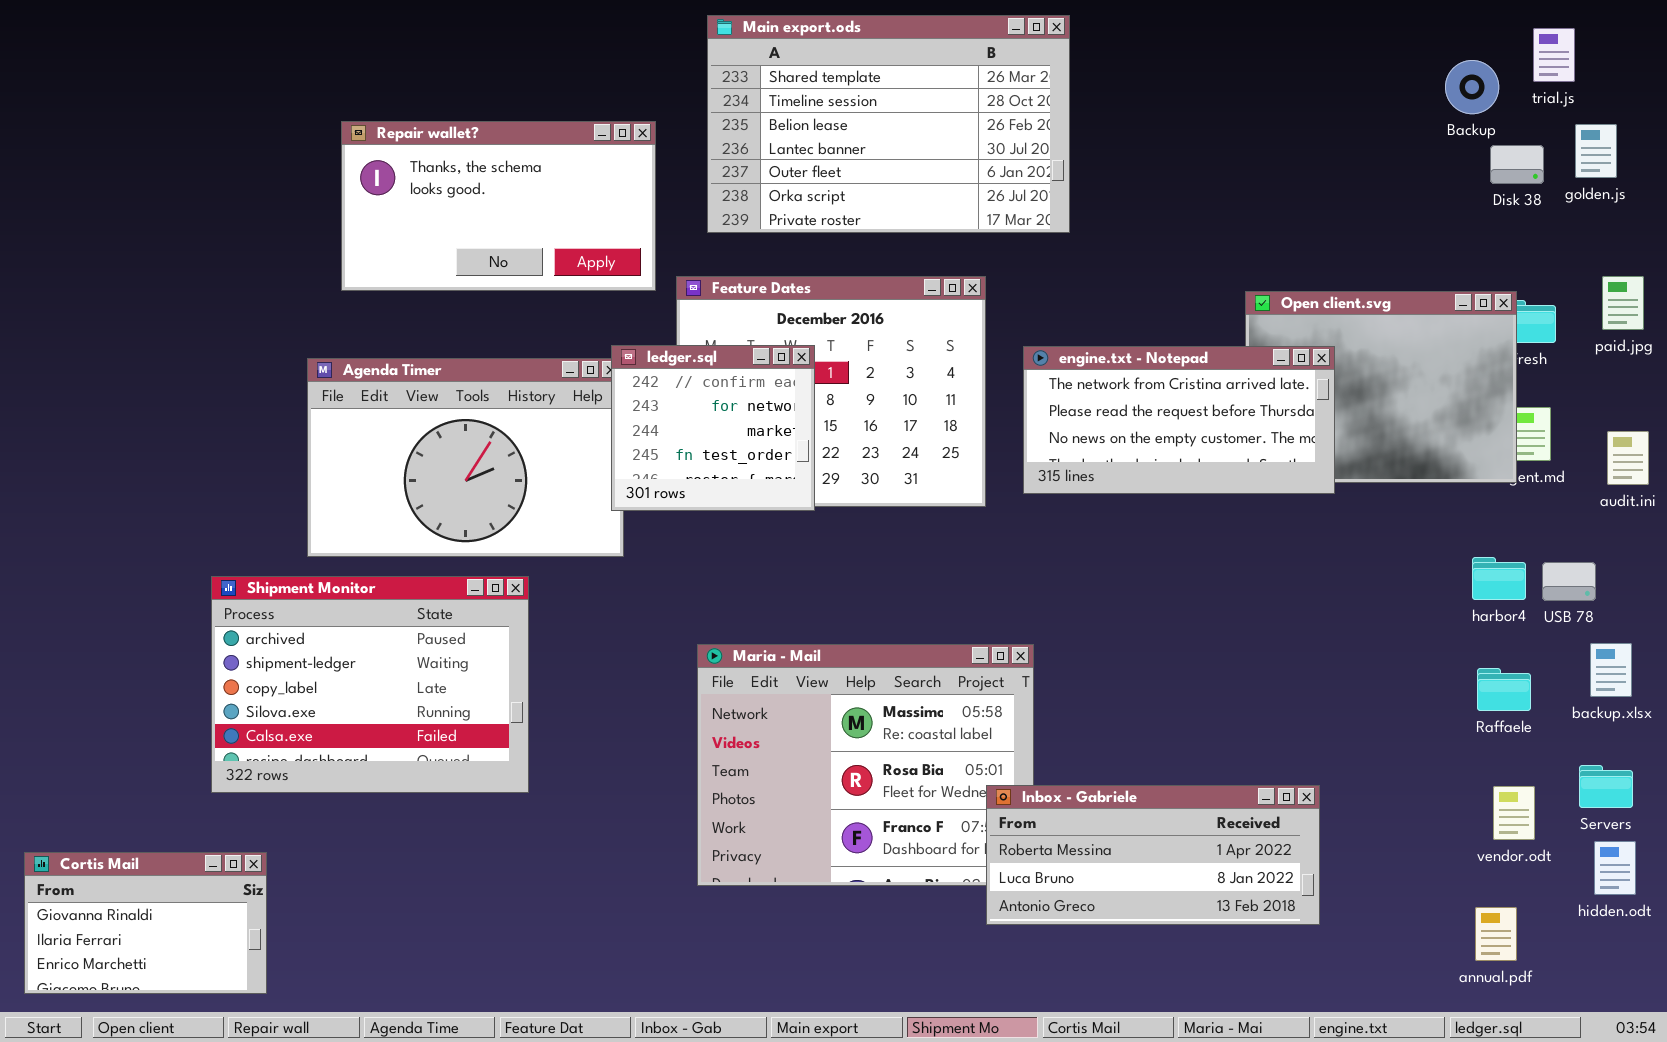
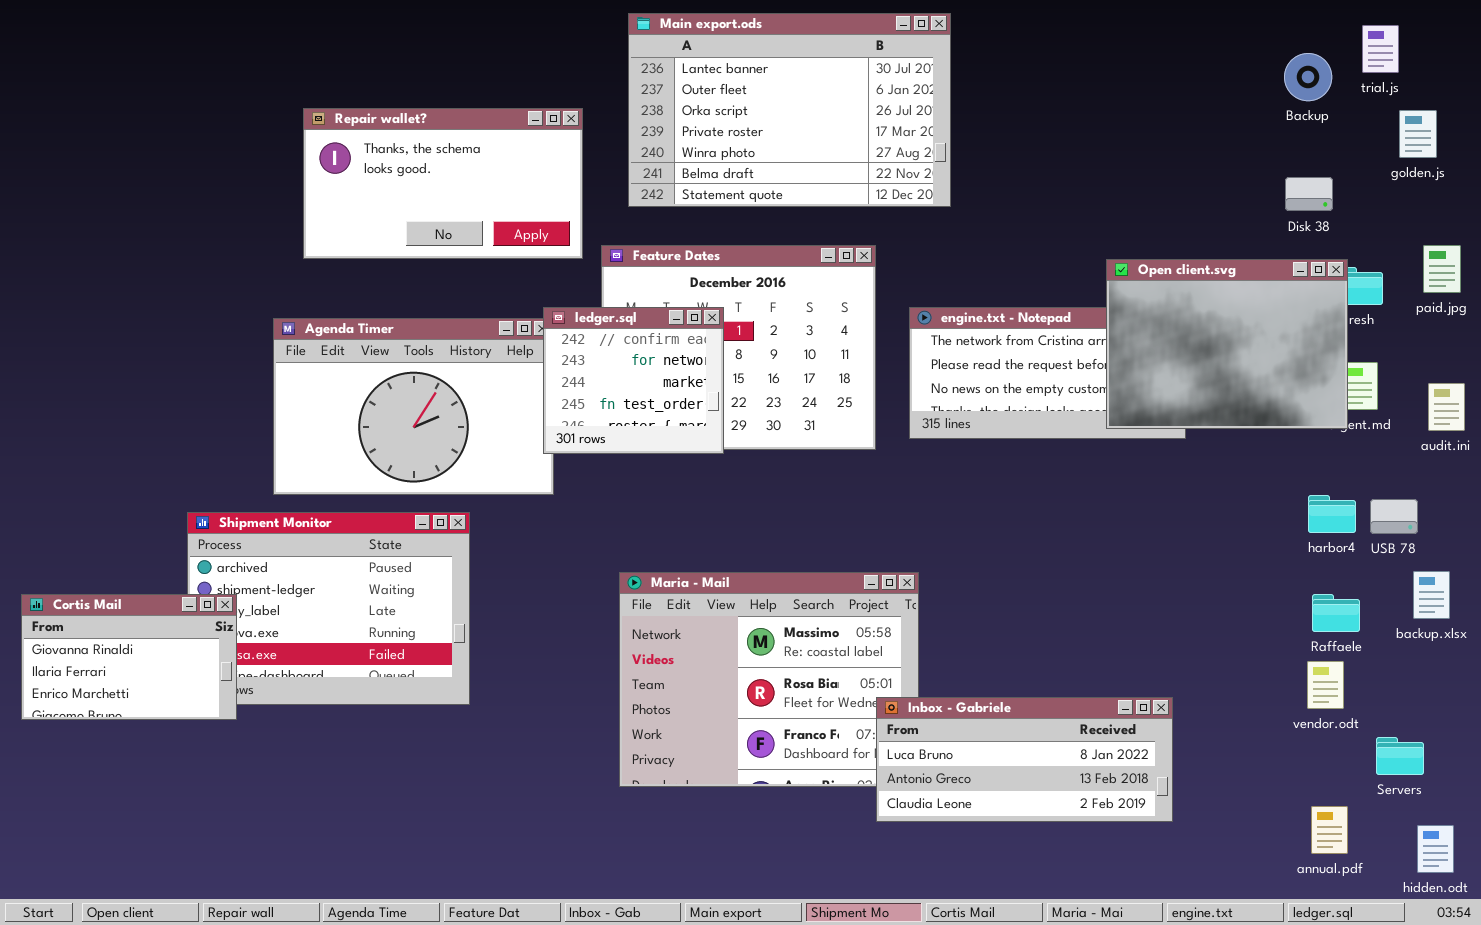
Main export.ods: [707,15,1070,233] -> [628,13,951,207], scrolled down 3 rows
Disk 38: [1490,145,1544,184] -> [1285,177,1333,211], moved
Open client.svg: [1245,291,1517,483] -> [1106,259,1348,429], raised
Servers: [1579,765,1633,808] -> [1376,737,1424,775], moved
Inbox - Gabriele: [986,785,1320,925] -> [876,697,1173,822], scrolled down 1 row
vendor.odt: [1493,786,1535,840] -> [1307,661,1344,709], moved
hidden.odt: [1594,841,1636,895] -> [1417,825,1454,873], moved
Cortis Mail: [24,852,267,994] -> [21,594,237,720], moved

